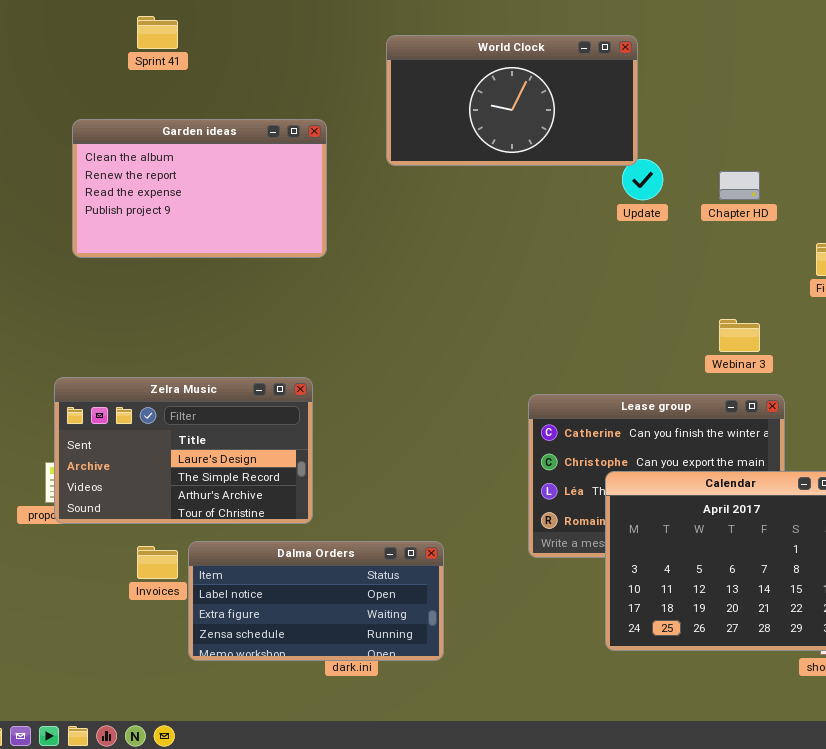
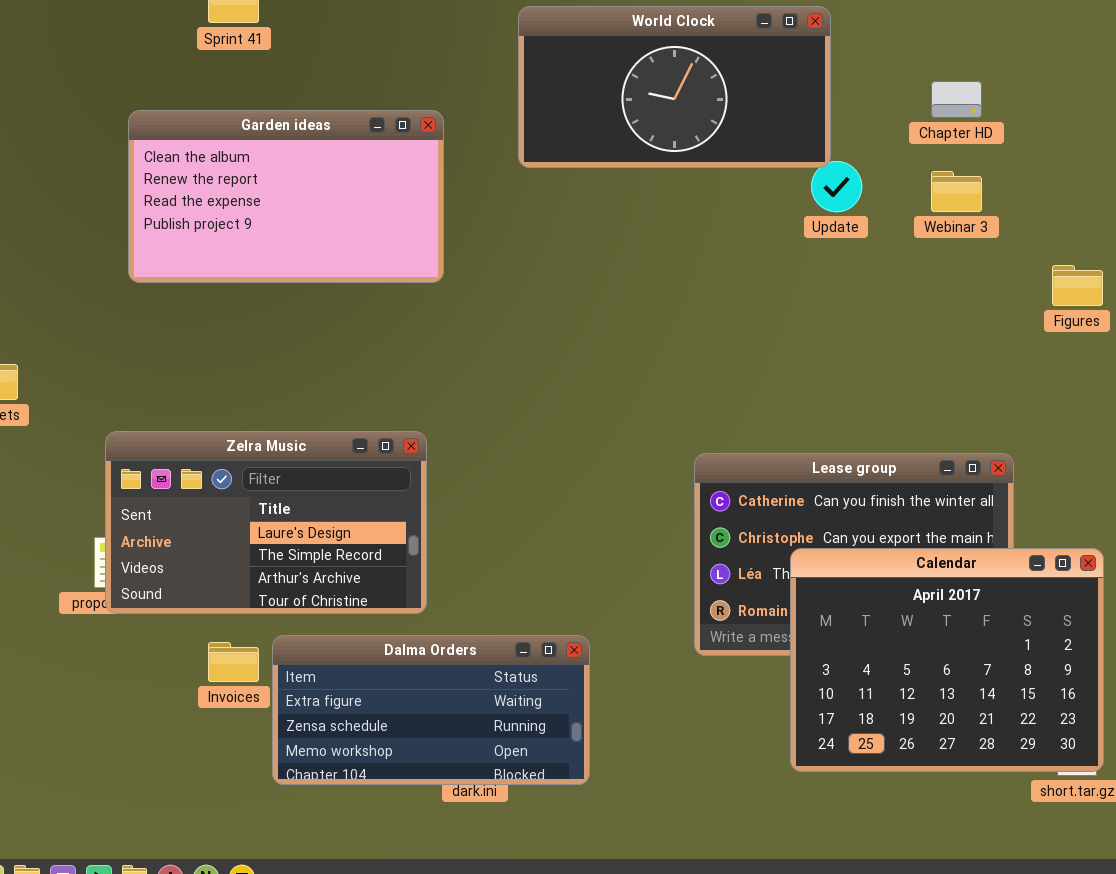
Chapter HD: [719,171,760,200] -> [931,81,982,118], moved
Webinar 3: [719,319,760,352] -> [931,171,982,212], moved
Dalma Orders: [188,541,444,661] -> [272,635,590,785], scrolled down 1 row

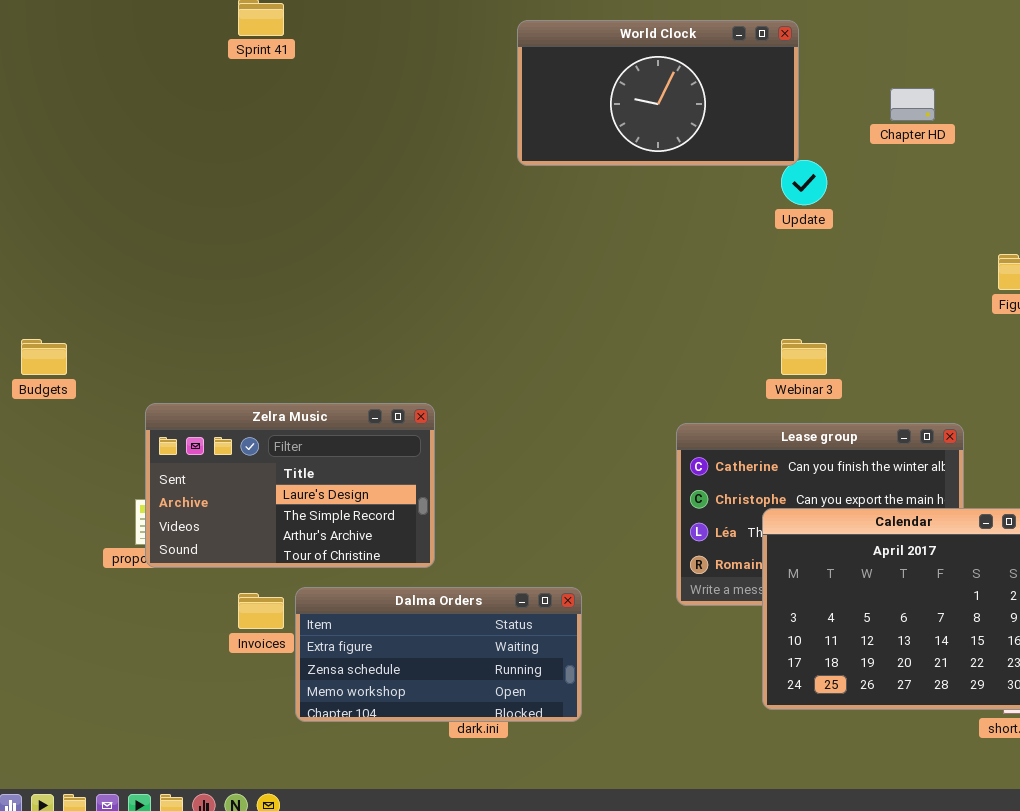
Garden ideas: [128,110,444,283] -> none, closed
Webinar 3: [931,171,982,212] -> [781,339,827,375], moved

